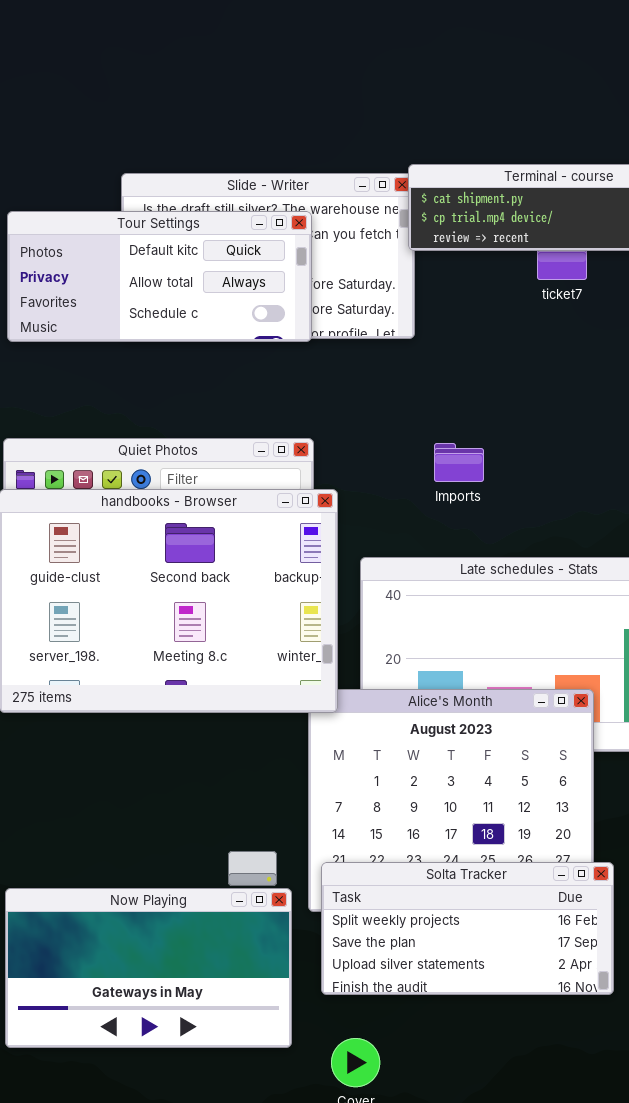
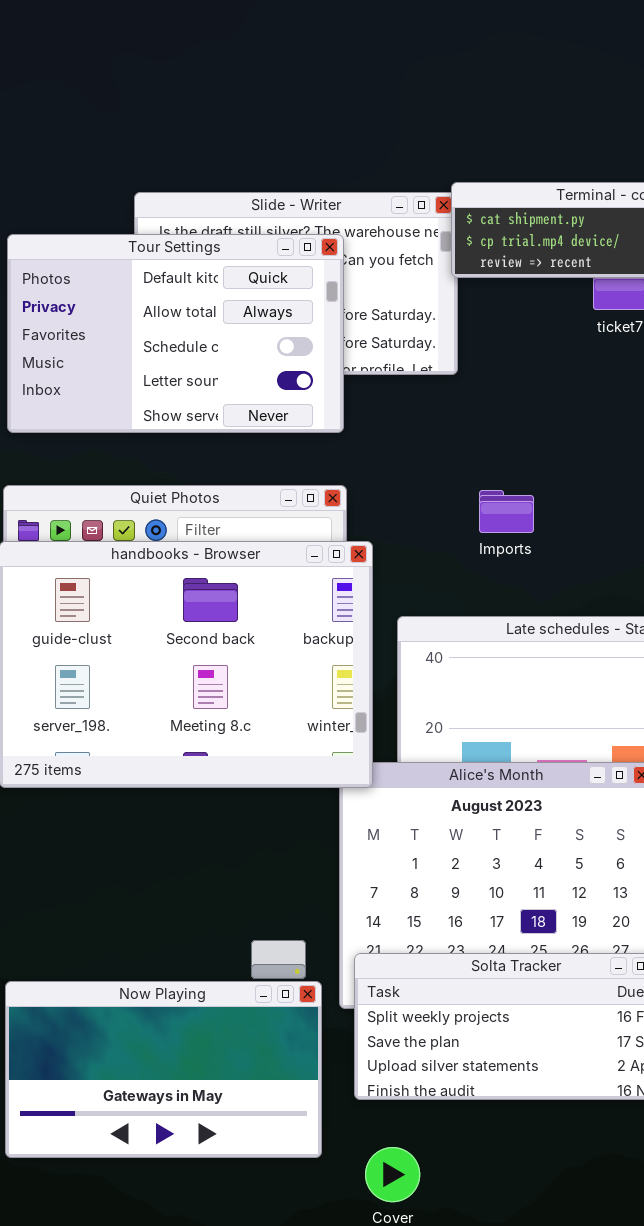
Tour Settings: [7,211,312,342] -> [7,234,344,433], resized

